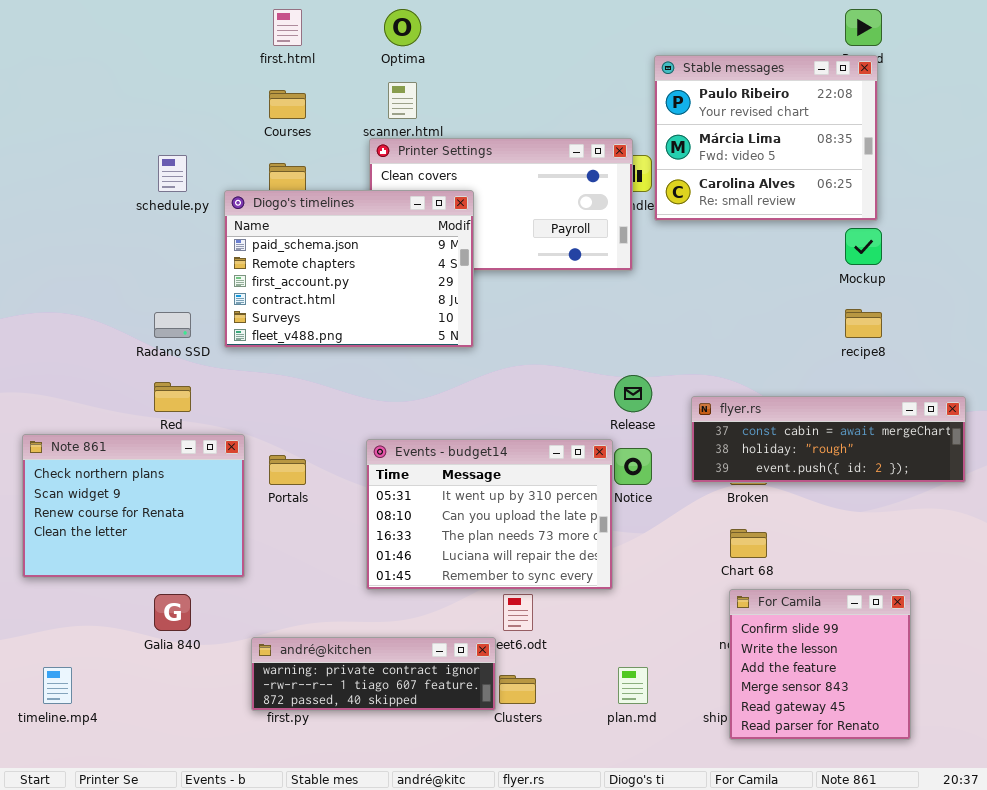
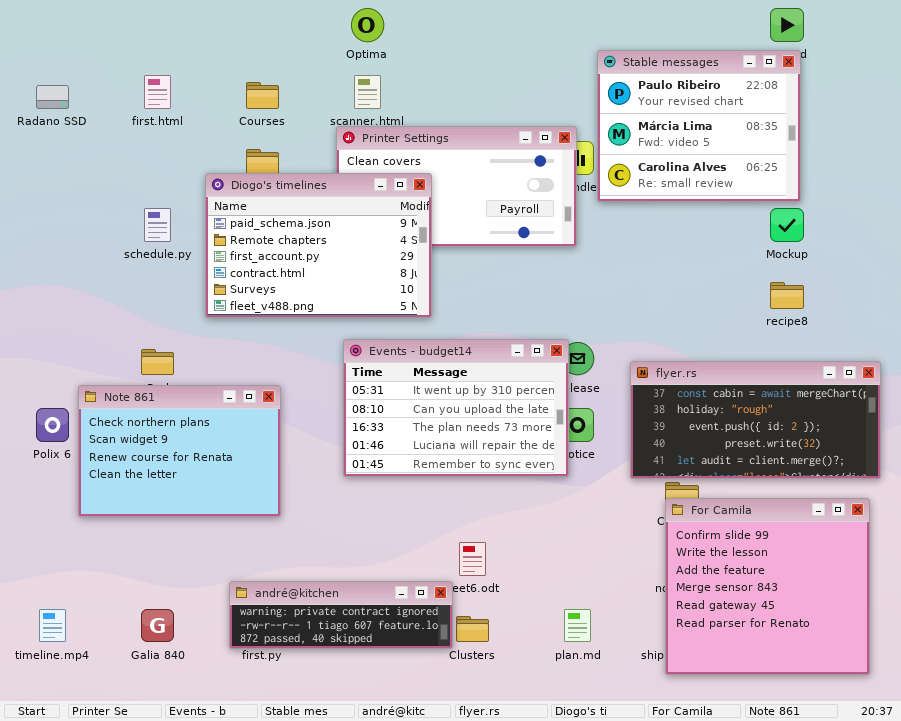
first.html: [273,9,302,46] -> [144,75,171,109], moved
schedule.py: [158,155,187,192] -> [144,208,171,242], moved
Radano SSD: [154,312,191,338] -> [36,85,69,109], moved
flyer.rs: [691,396,966,483] -> [630,361,881,479], resized
Note 861: [22,434,245,578] -> [78,385,281,517], moved
Events - budget14: [366,439,613,590] -> [343,339,569,477], moved
For Camila: [729,589,911,740] -> [665,498,870,675], resized
Galia 840: [154,594,191,631] -> [141,609,174,642], moved

